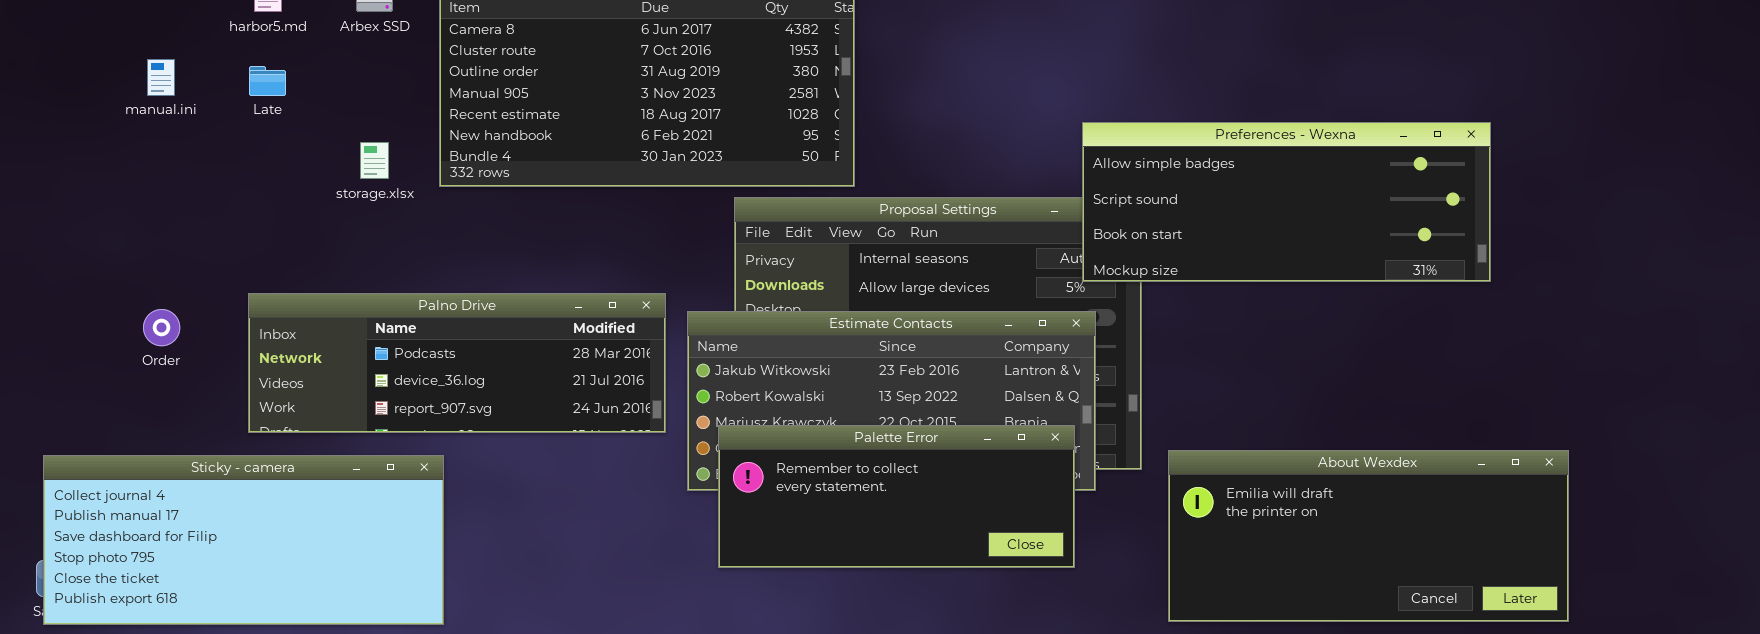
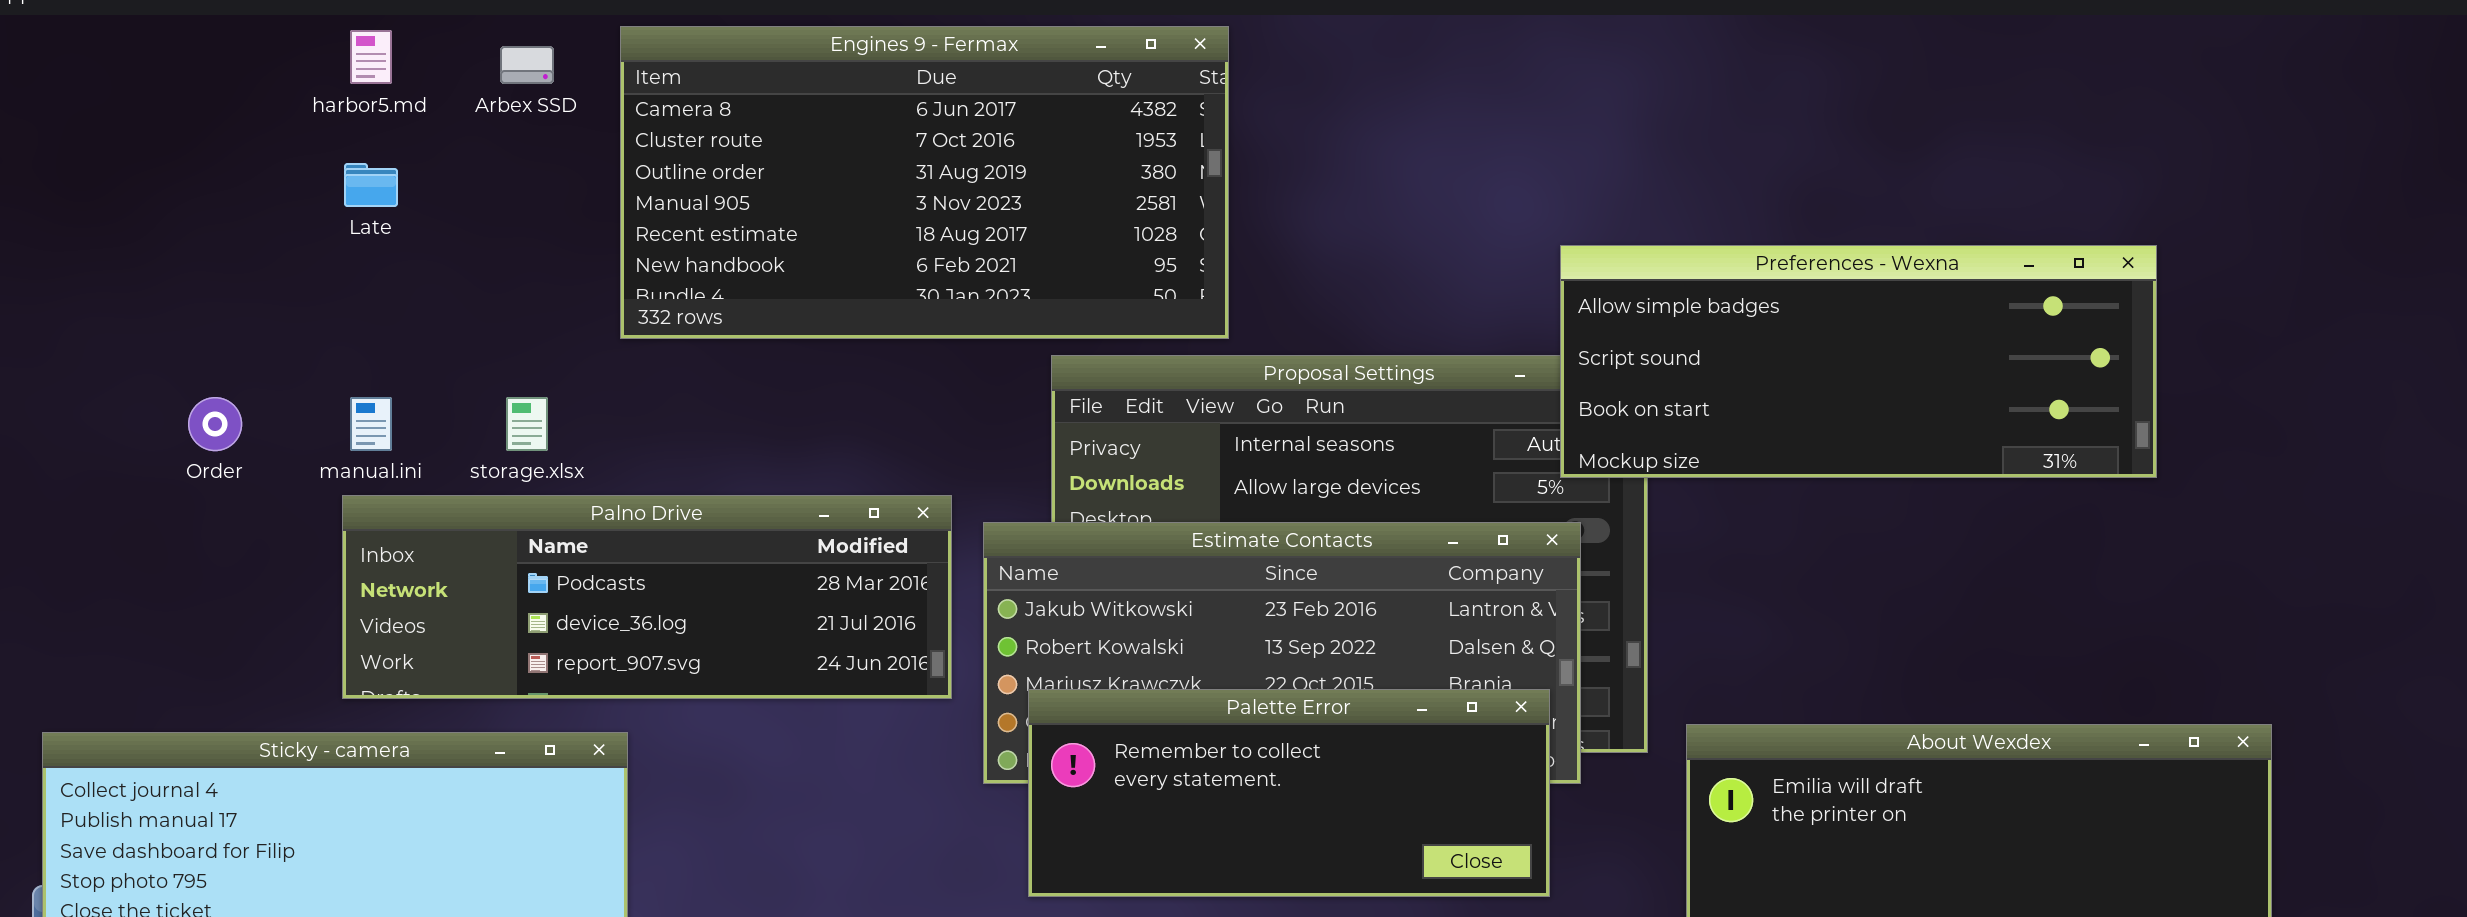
manual.ini: [147,59,175,96] -> [350,397,392,451], moved
storage.xlsx: [360,142,389,179] -> [506,397,548,451], moved
Order: [143,309,180,346] -> [188,397,242,451], moved

